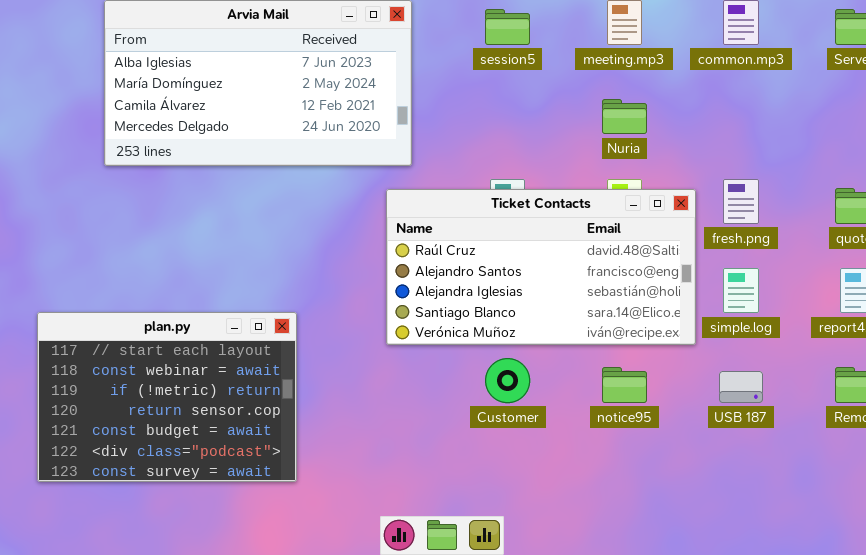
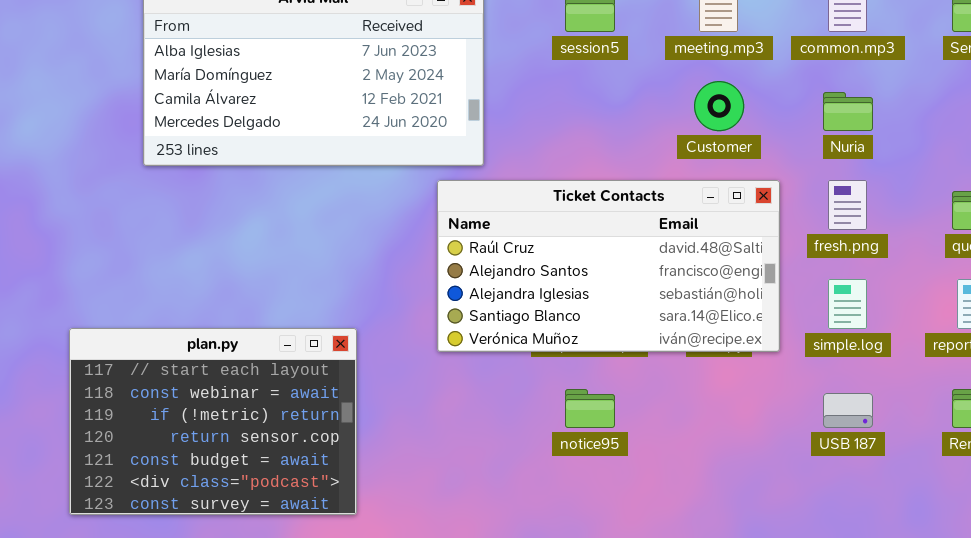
Nuria: [602,99,647,134] -> [823,92,873,131], moved
Ticket Contacts: [386,189,696,345] -> [437,180,780,352], moved
Customer: [485,358,530,403] -> [694,81,744,131], moved
notice95: [602,367,647,403] -> [565,389,615,428], moved

